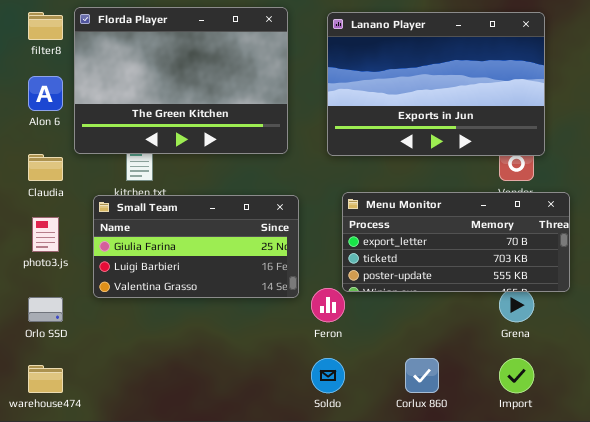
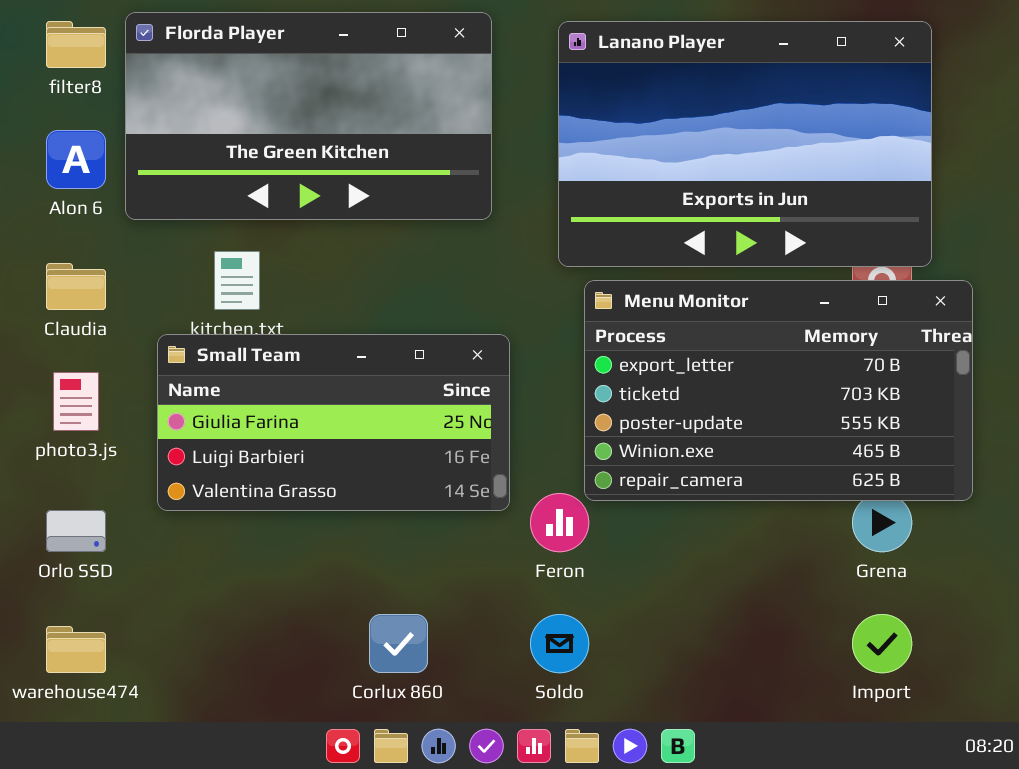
Florda Player: [74,7,288,154] -> [125,12,492,220], resized
Menu Monitor: [342,192,570,292] -> [584,280,973,501], resized
Corlux 860: [405,358,439,393] -> [369,614,428,673], moved

